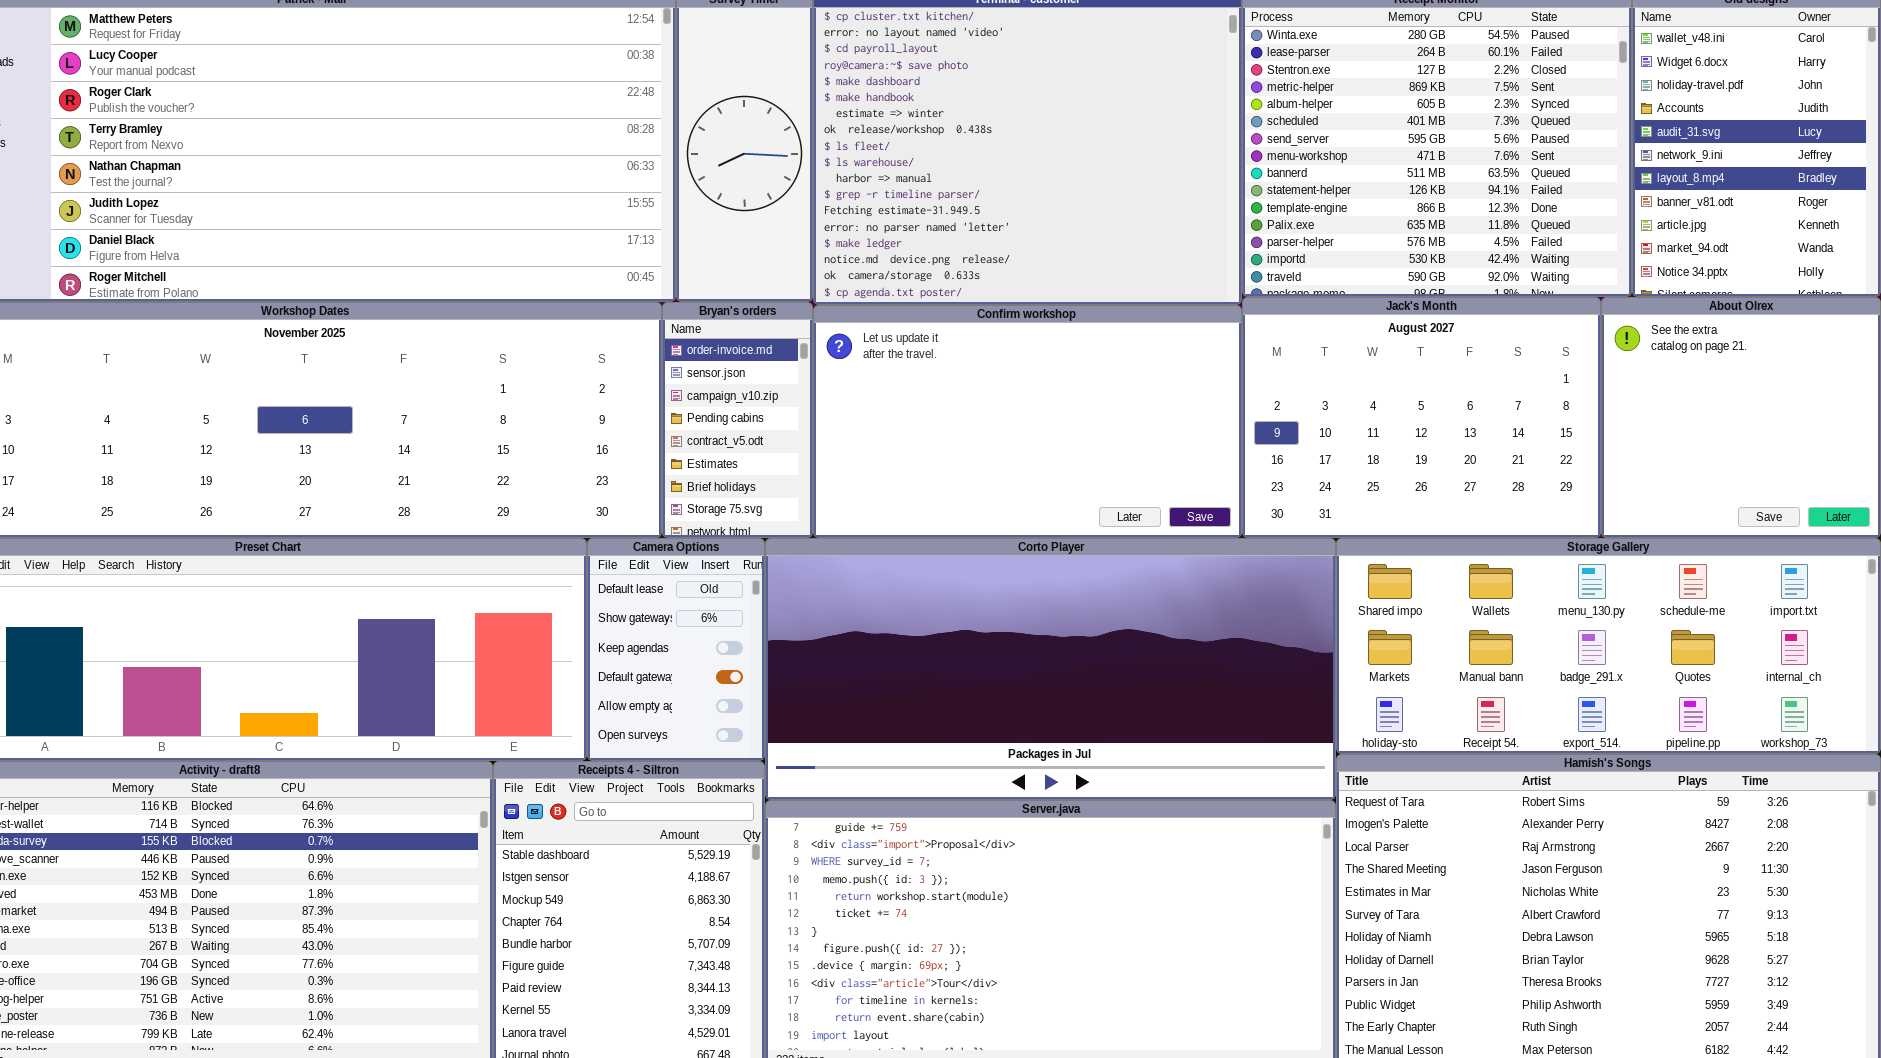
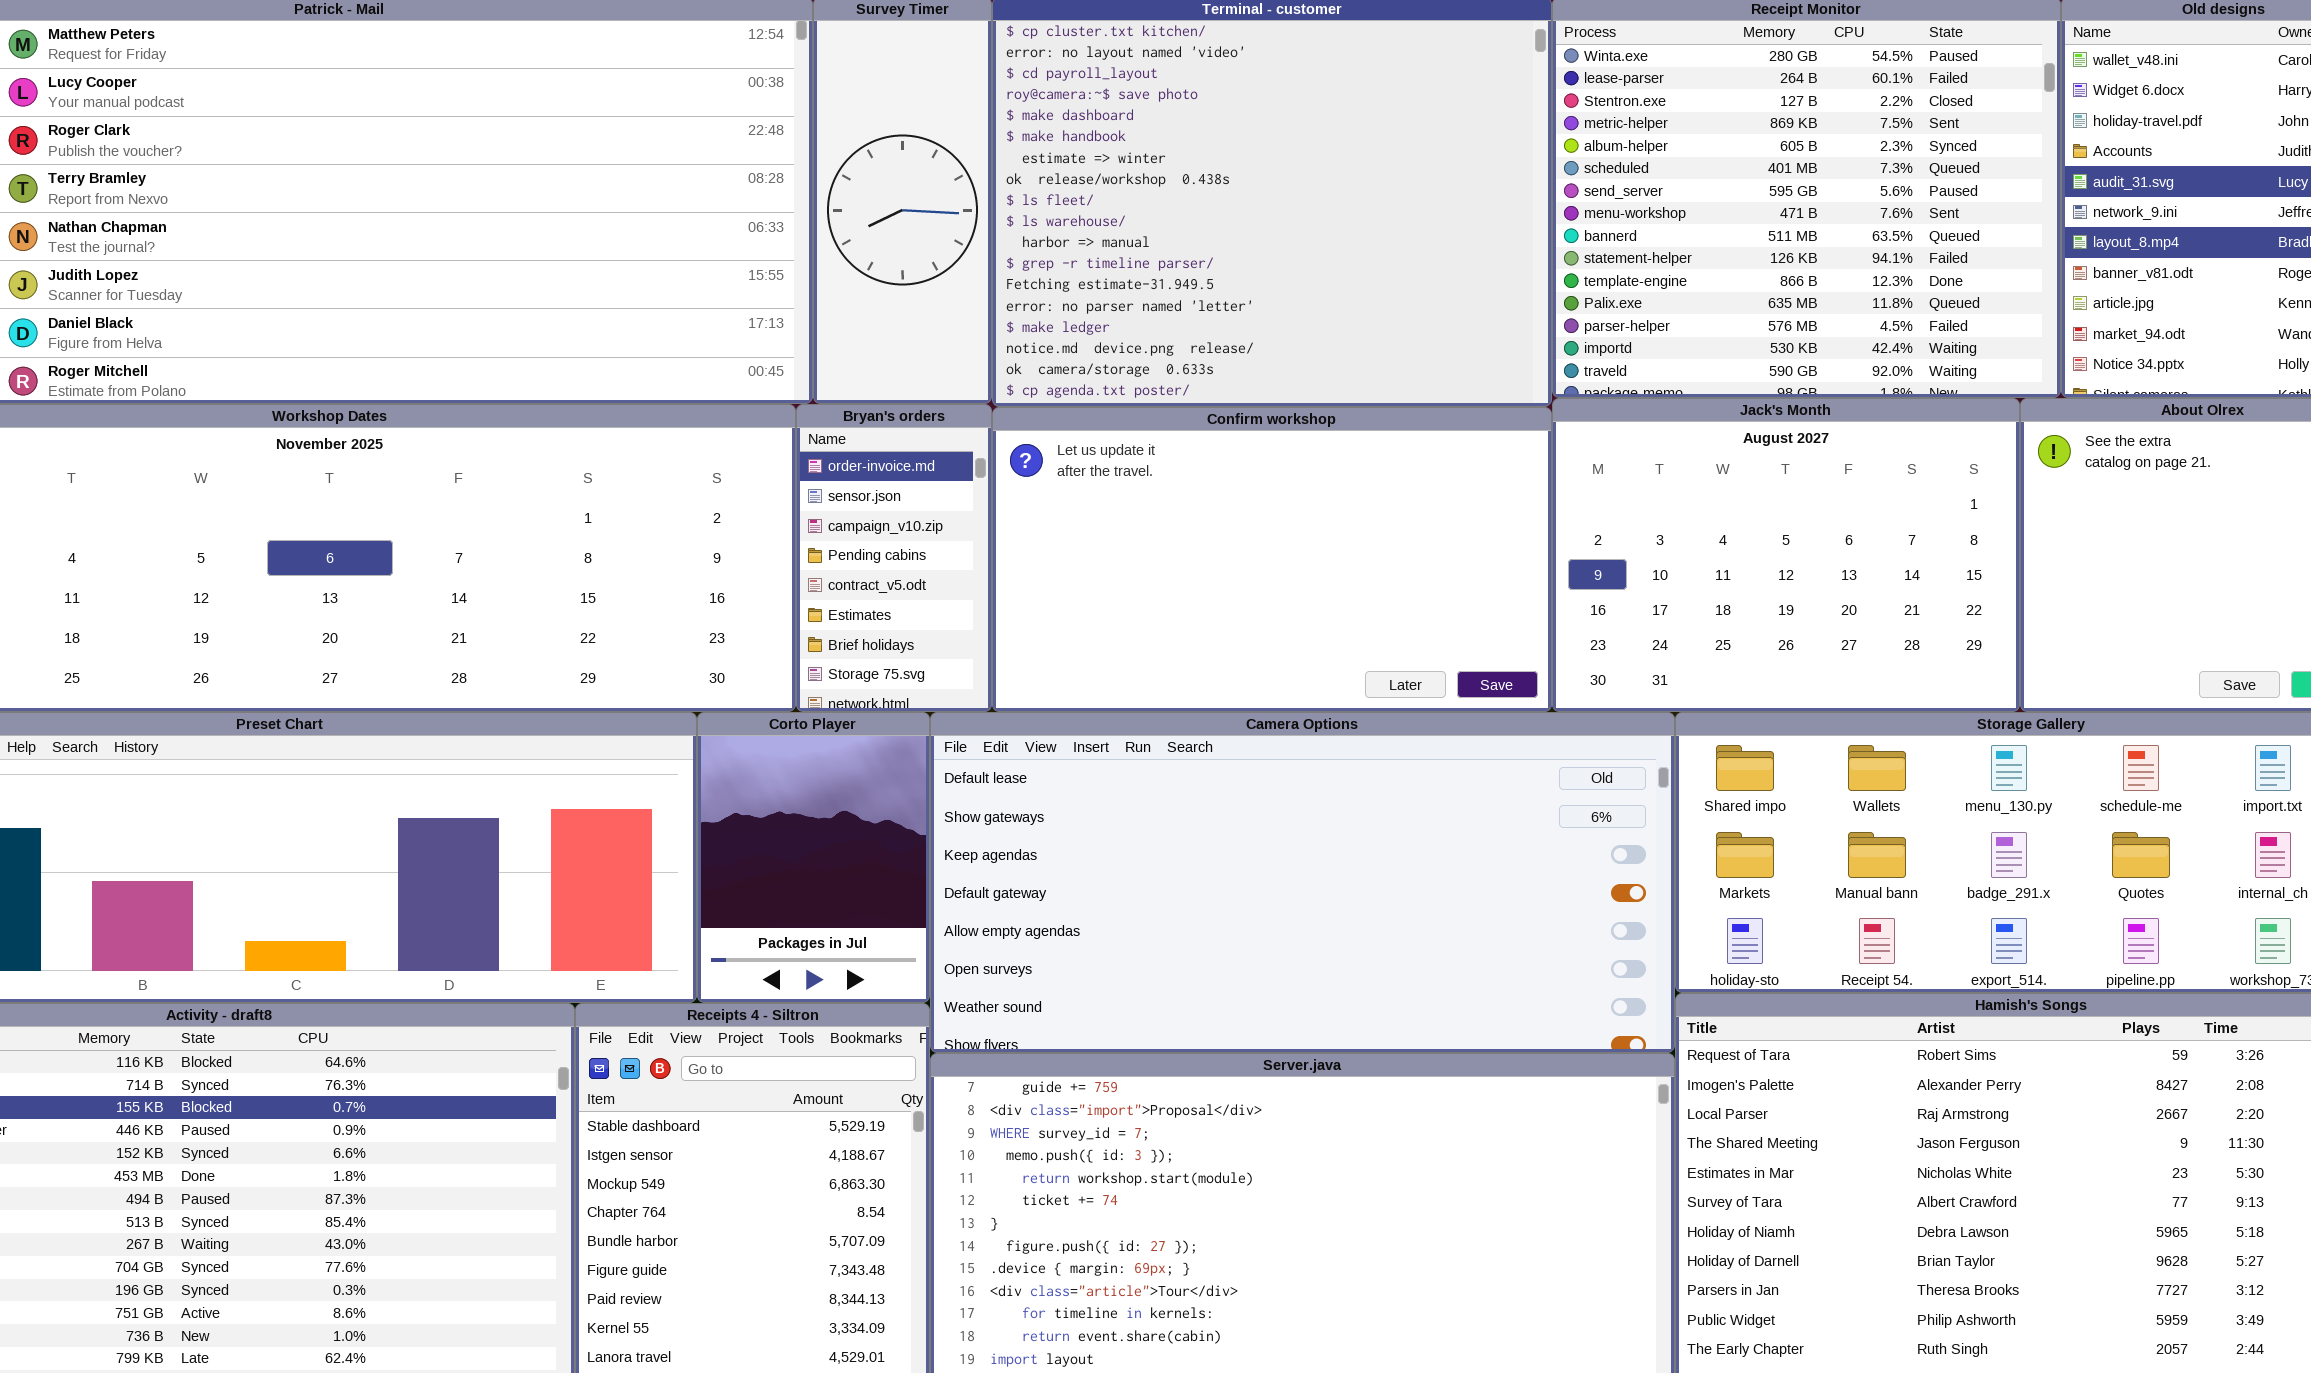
Camera Options: [587,538,765,761] -> [930,712,1675,1053], moved, resized
Corto Player: [765,538,1336,800] -> [697,712,930,1003], moved, resized

